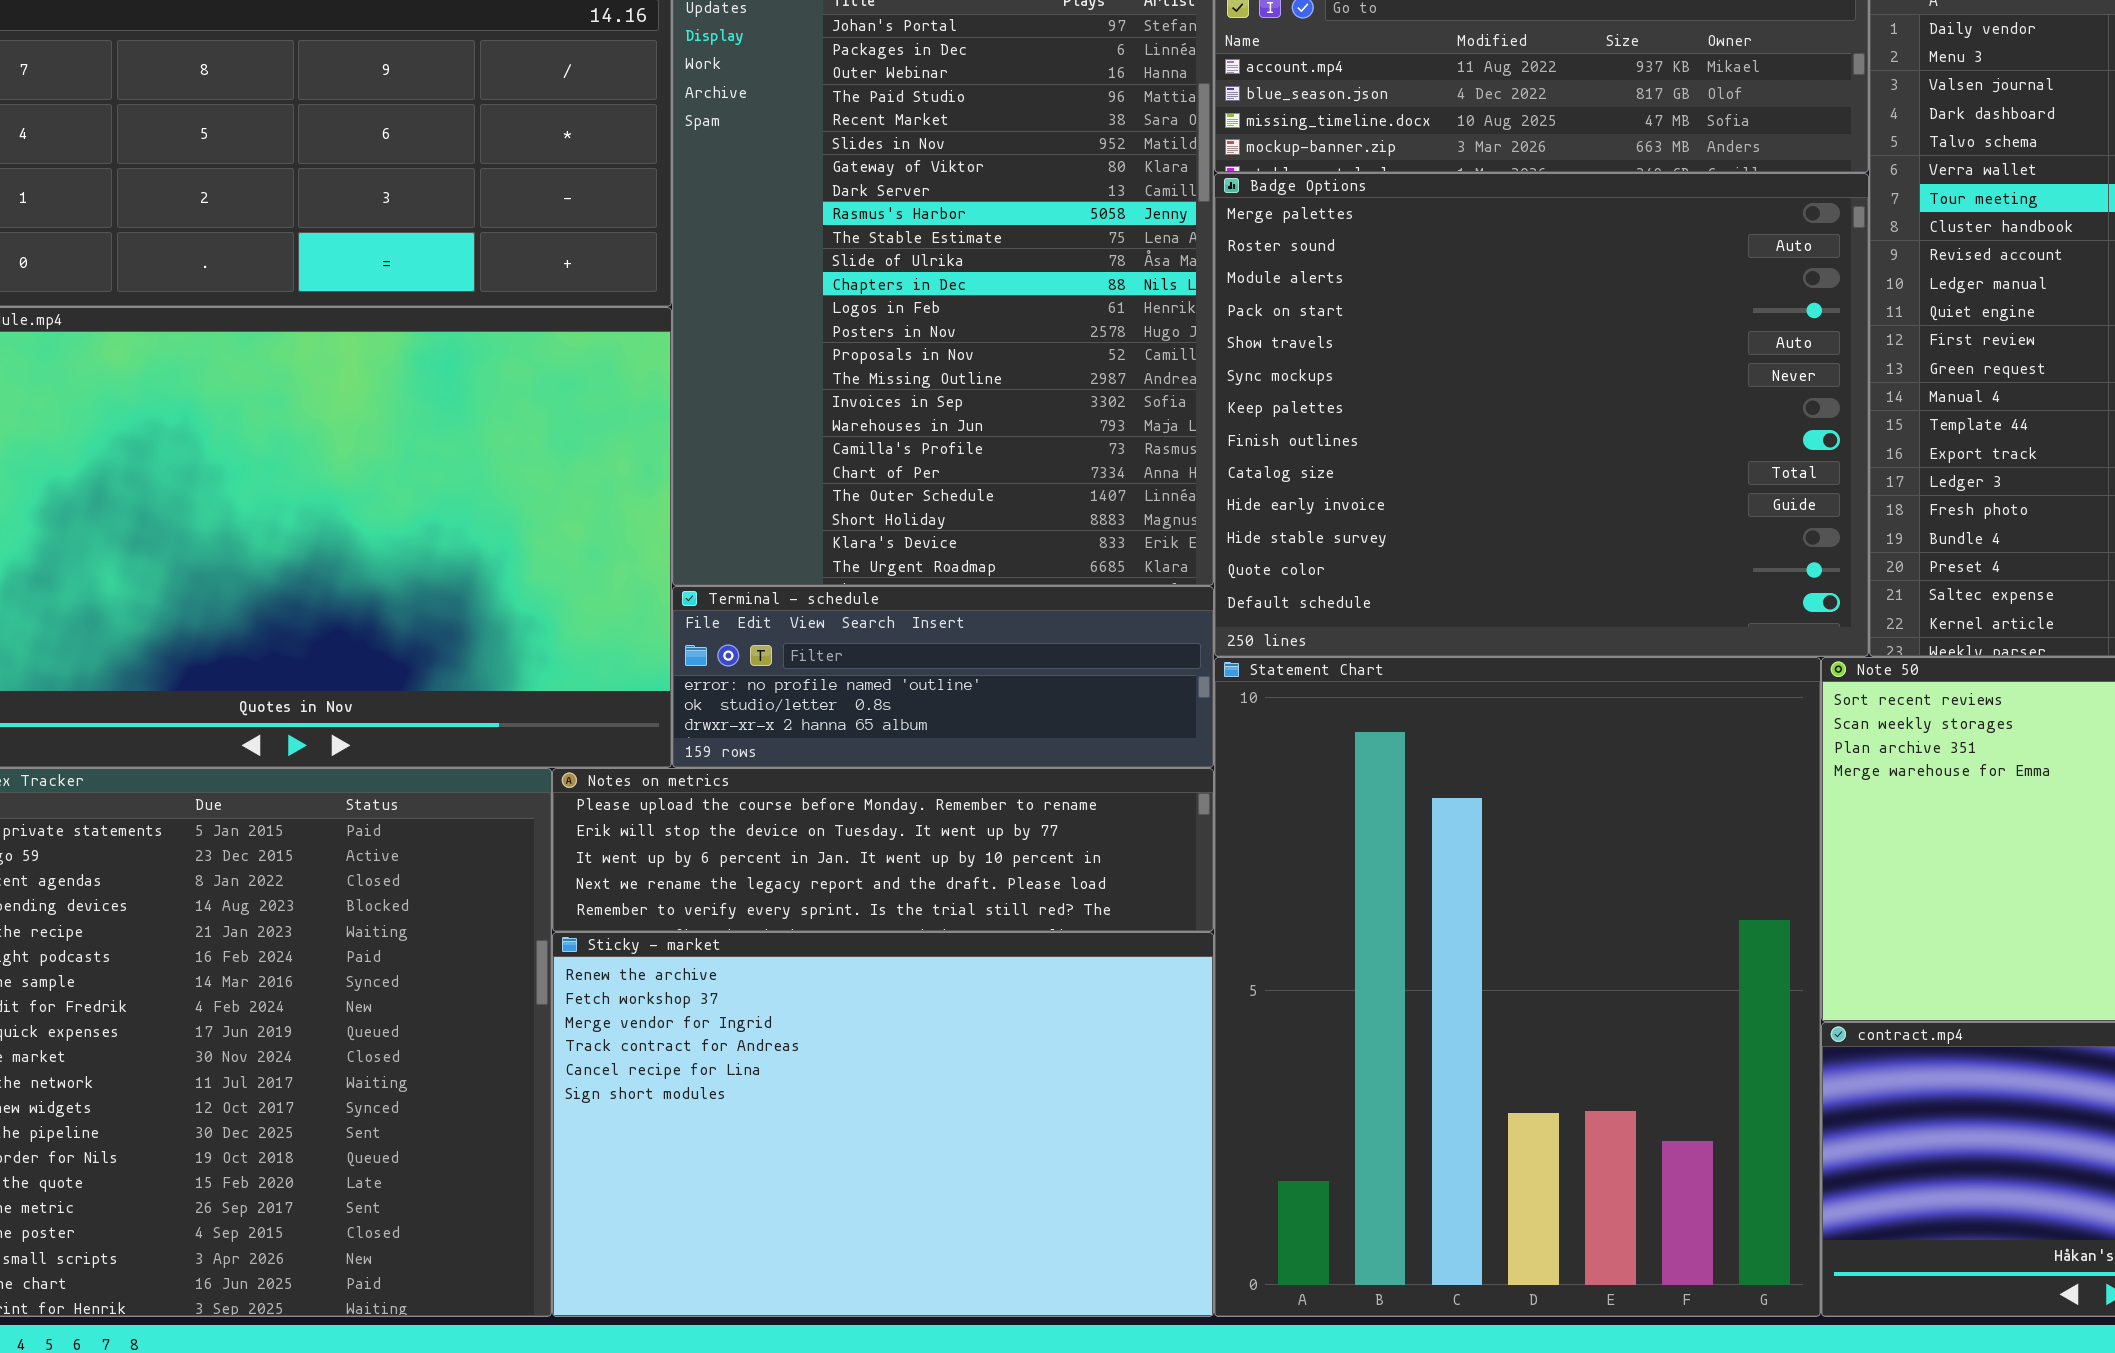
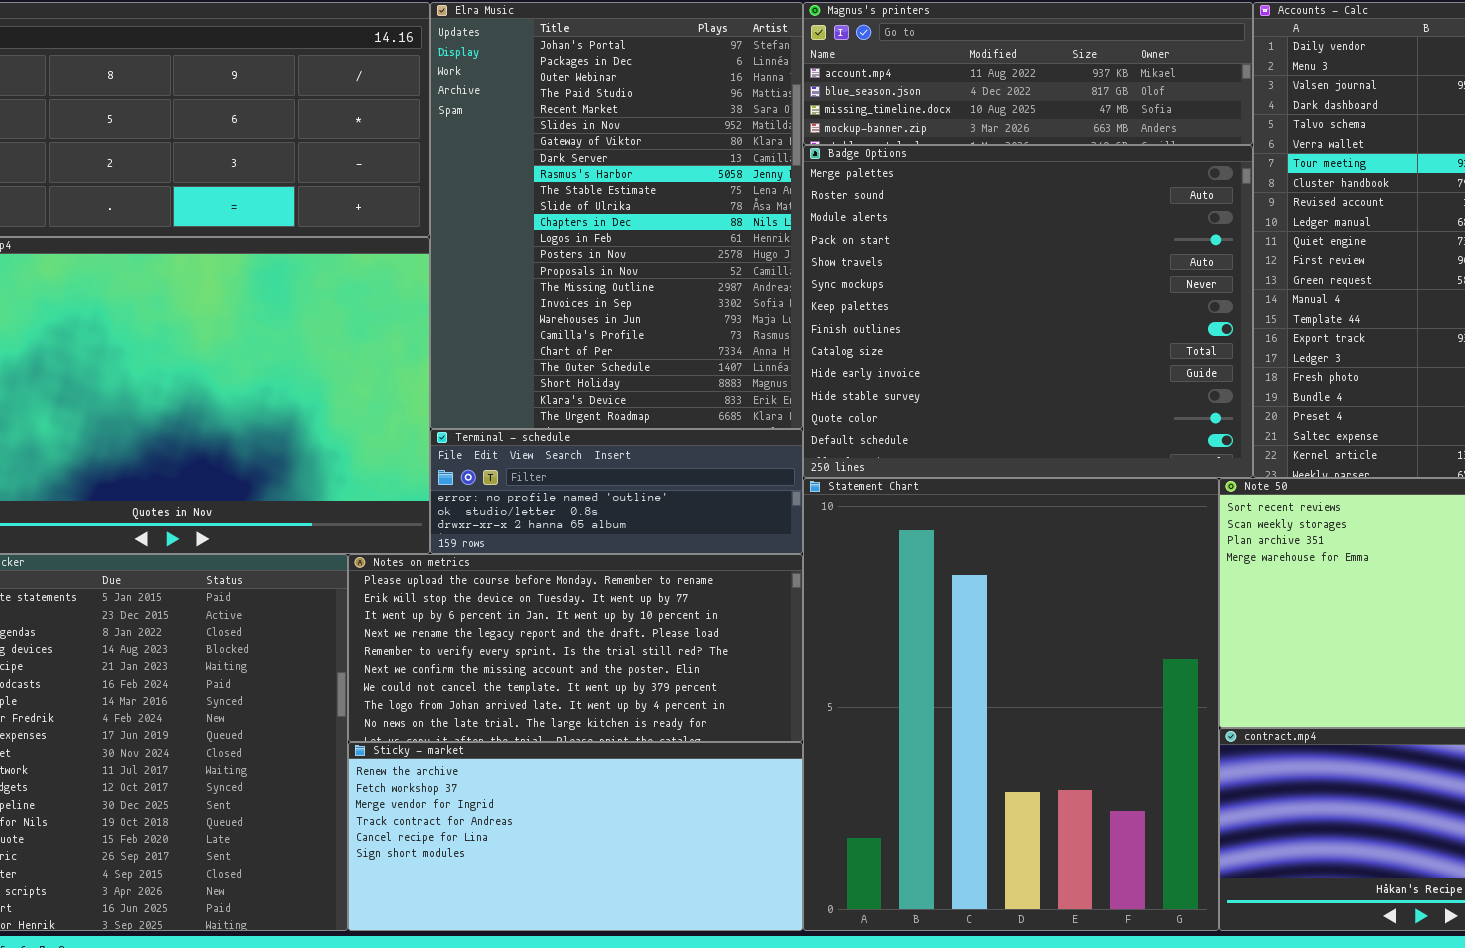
Notes on metrics: [552,768,1214,932] -> [348,554,803,742], resized
Sticky - market: [552,932,1214,1317] -> [348,742,803,931], resized

